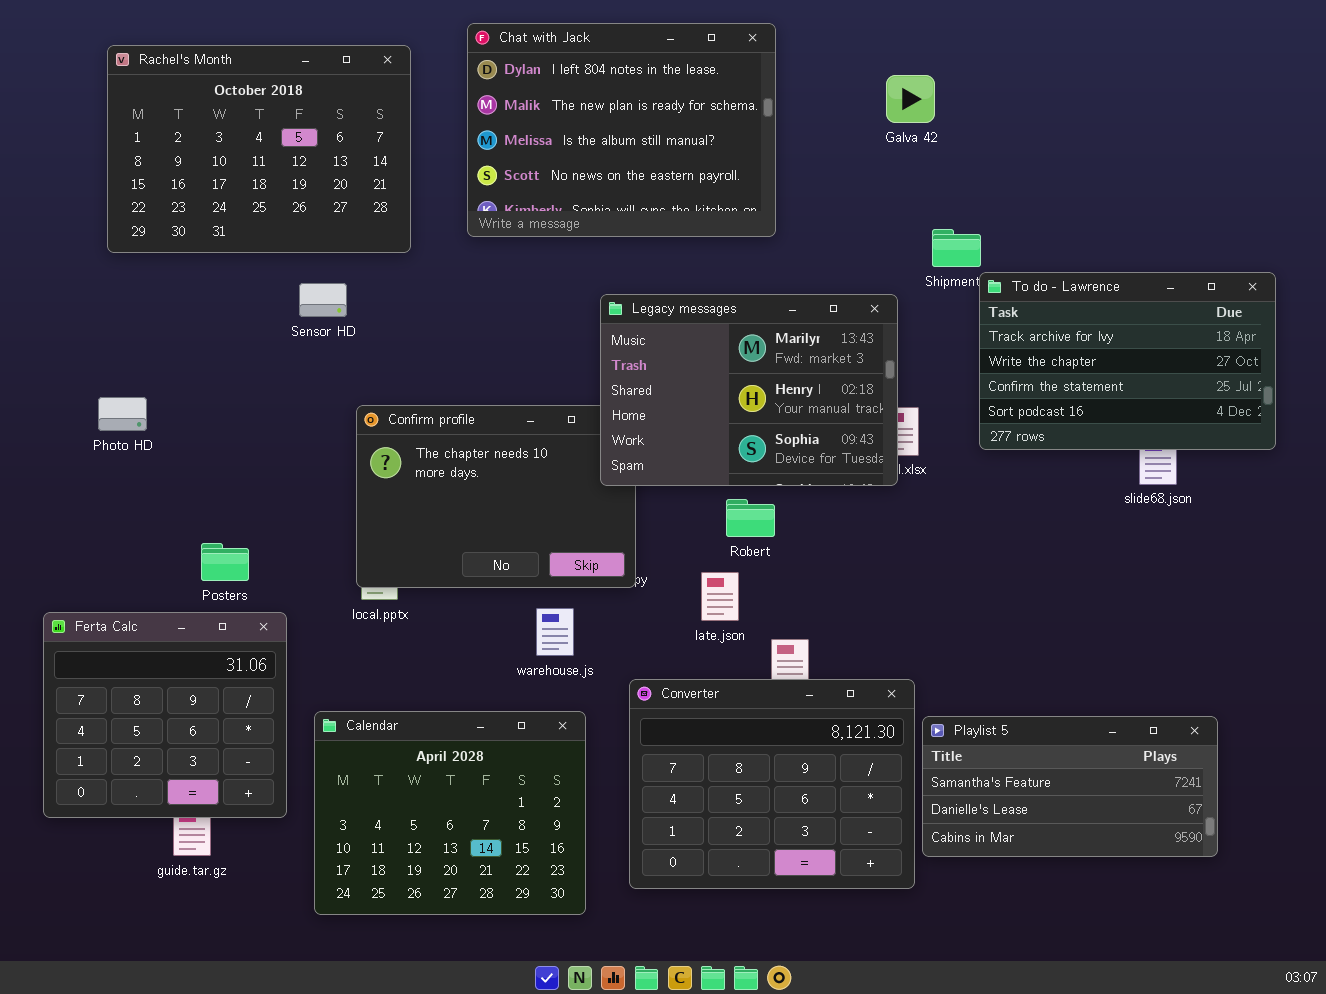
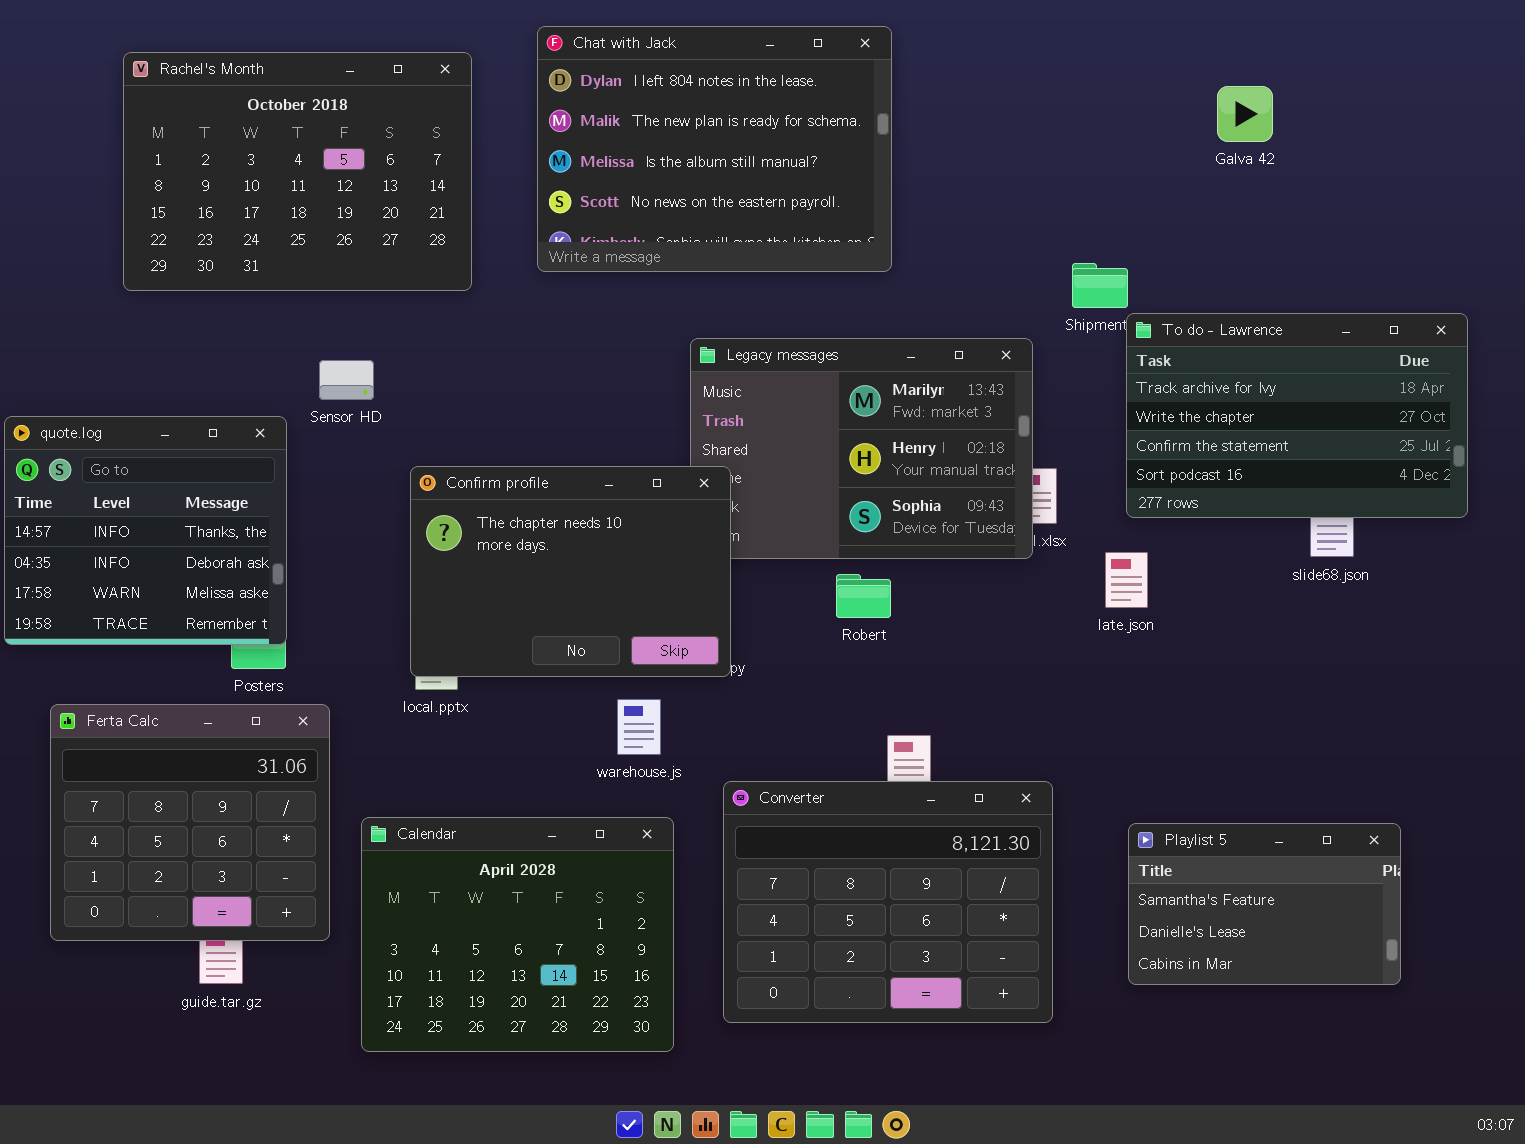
Galva 42: [886,75,935,123] -> [1217,86,1273,142], moved
Sensor HD: [299,283,347,317] -> [319,360,374,400], moved
quote.log: none -> [4,416,287,645], opened
Confirm profile: [356,405,636,588] -> [410,466,731,677], raised
late.json: [701,572,739,621] -> [1105,552,1148,608], moved
Playlist 5: [922,716,1218,857] -> [1128,823,1401,985], resized

